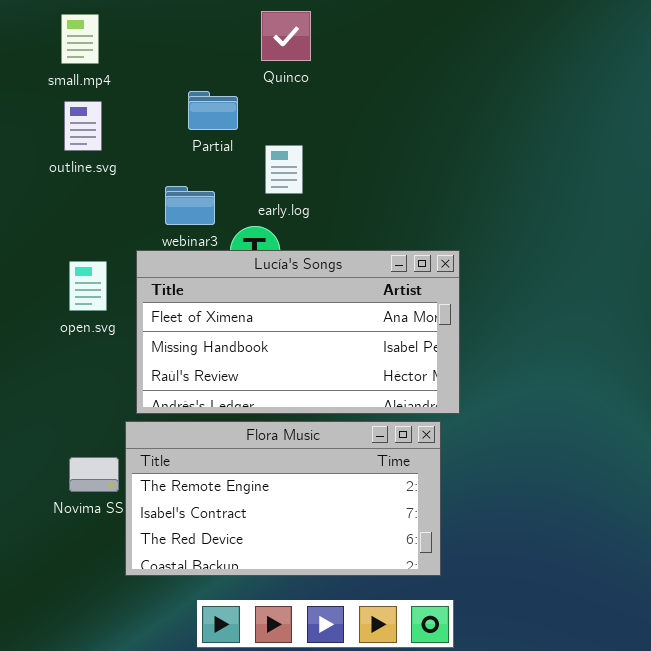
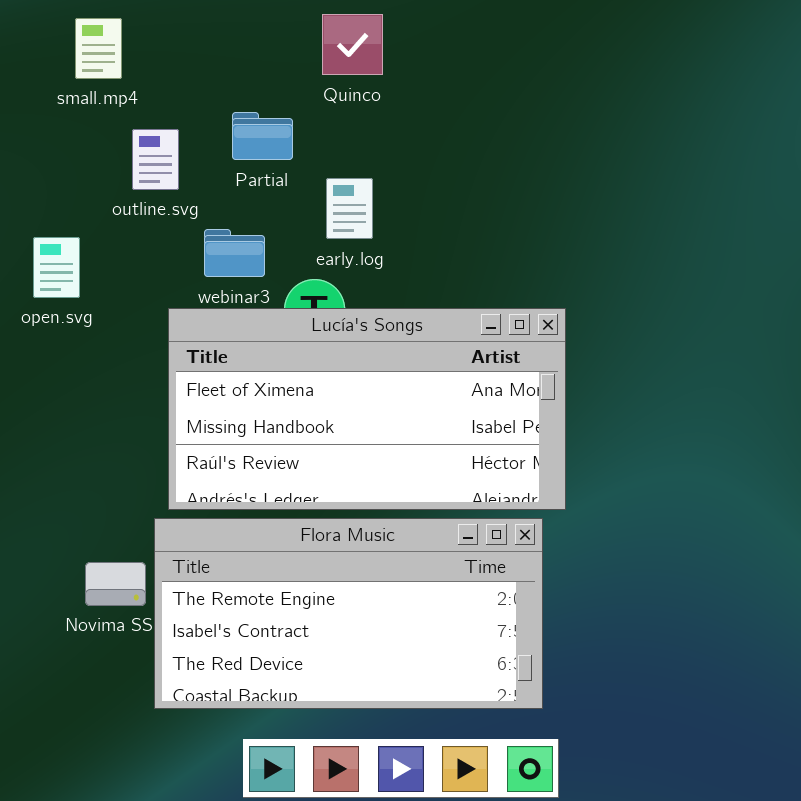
outline.svg: [64,101,102,151] -> [132,129,179,190], moved
open.svg: [69,261,107,311] -> [33,237,80,298], moved

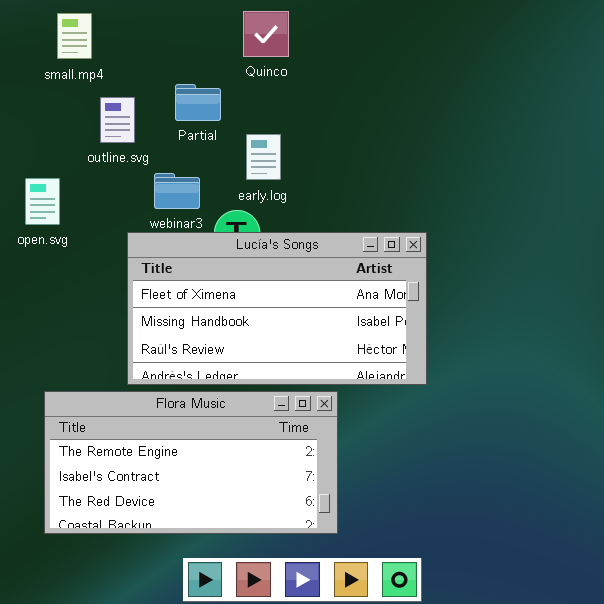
Flora Music: [154,518,543,709] -> [44,391,338,534], moved

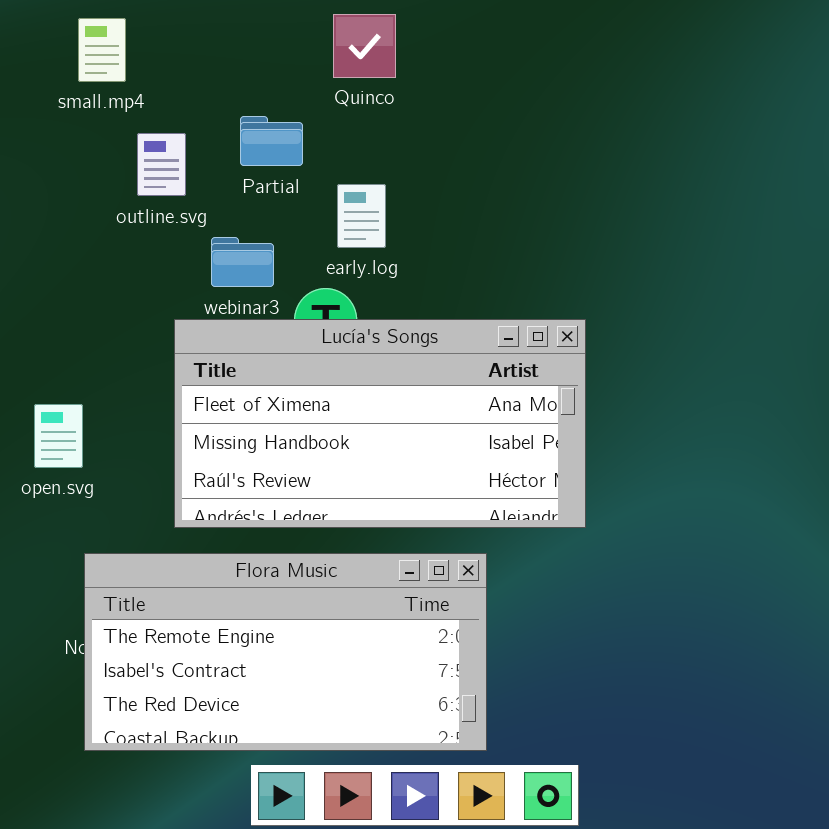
open.svg: [25,178,60,225] -> [34,404,83,468], moved
Flora Music: [44,391,338,534] -> [84,553,487,751], moved

